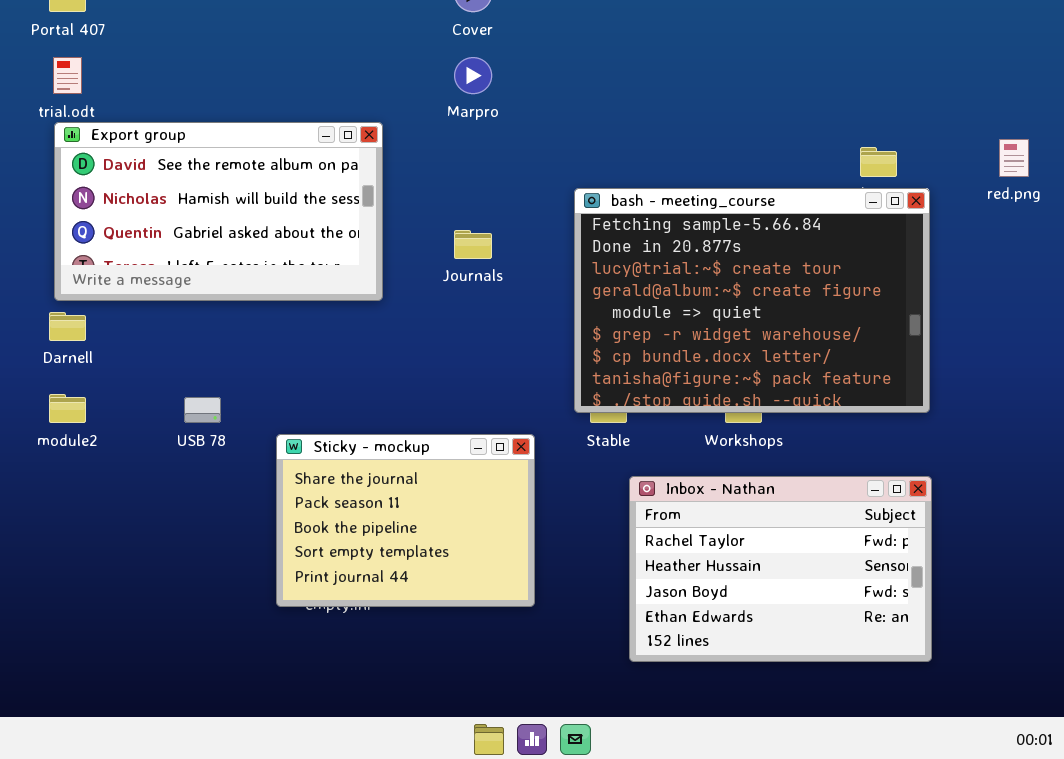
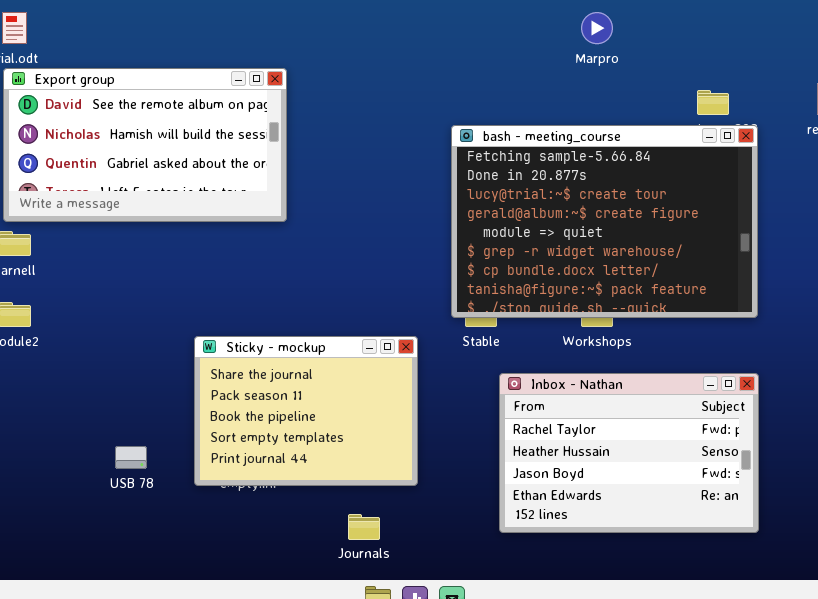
Marpro: [454,57,492,94] -> [581,12,613,44], moved
Journals: [454,230,492,259] -> [348,514,380,540], moved
USB 78: [184,397,221,423] -> [115,446,147,469], moved

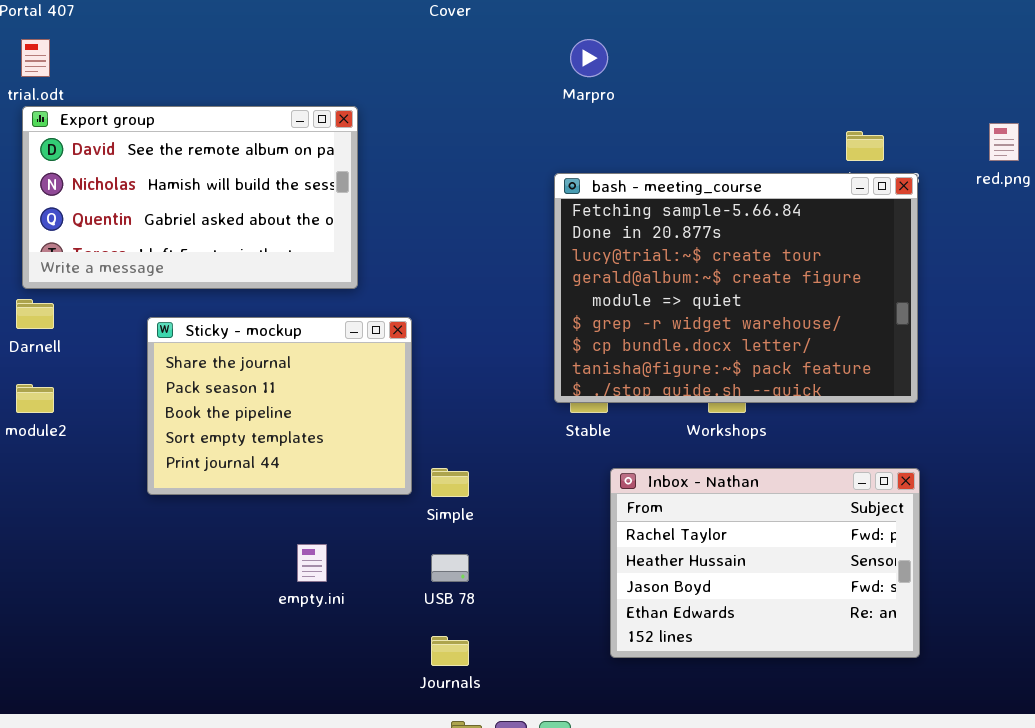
Marpro: [581,12,613,44] -> [570,39,608,77], moved
Sticky - mockup: [194,336,418,486] -> [147,317,412,495], moved
USB 78: [115,446,147,469] -> [431,554,469,582], moved

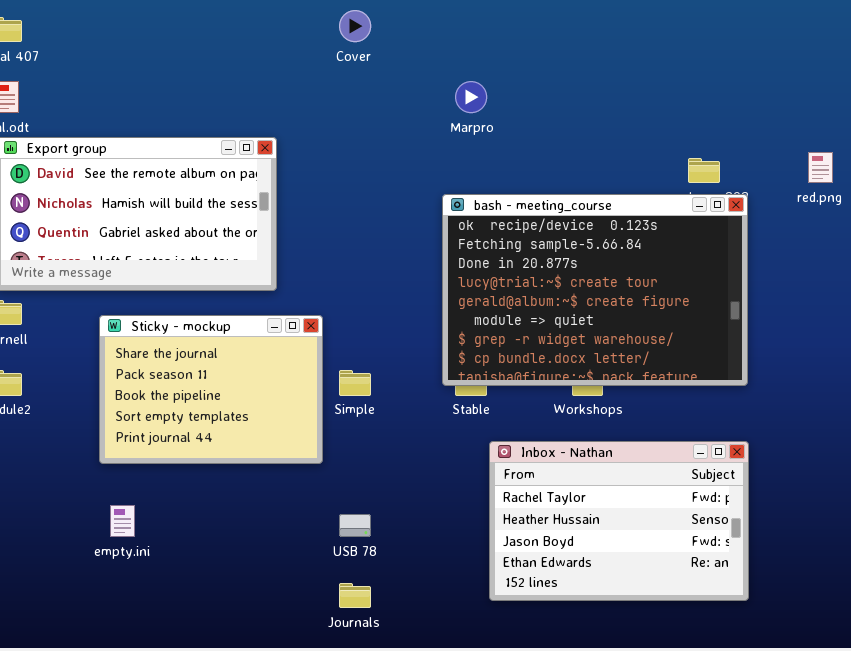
bash - meeting_course: [554,173,918,403] -> [442,194,748,386], scrolled up 1 row
Simple: [431,468,469,497] -> [339,370,371,396], moved
empty.ini: [297,544,327,582] -> [110,505,135,537], moved

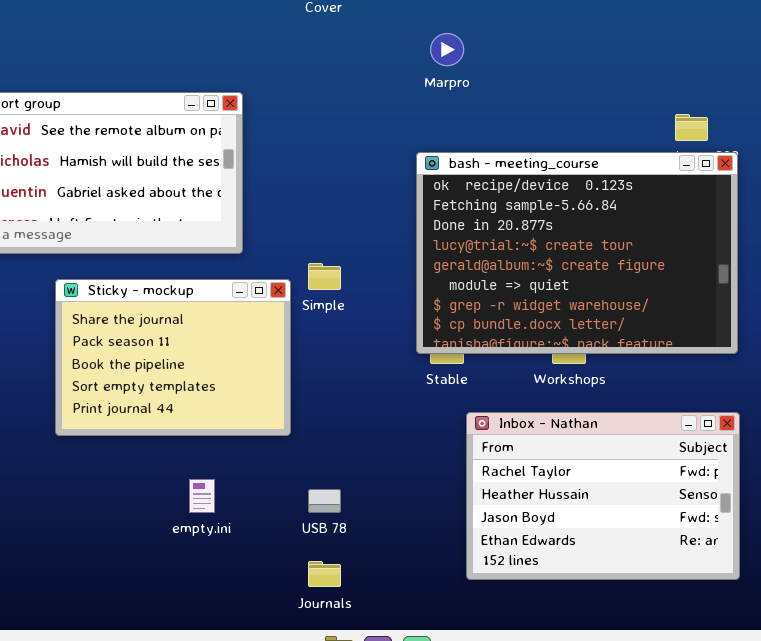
Simple: [339,370,371,396] -> [308,263,341,290], moved
empty.ini: [110,505,135,537] -> [189,479,215,513], moved

